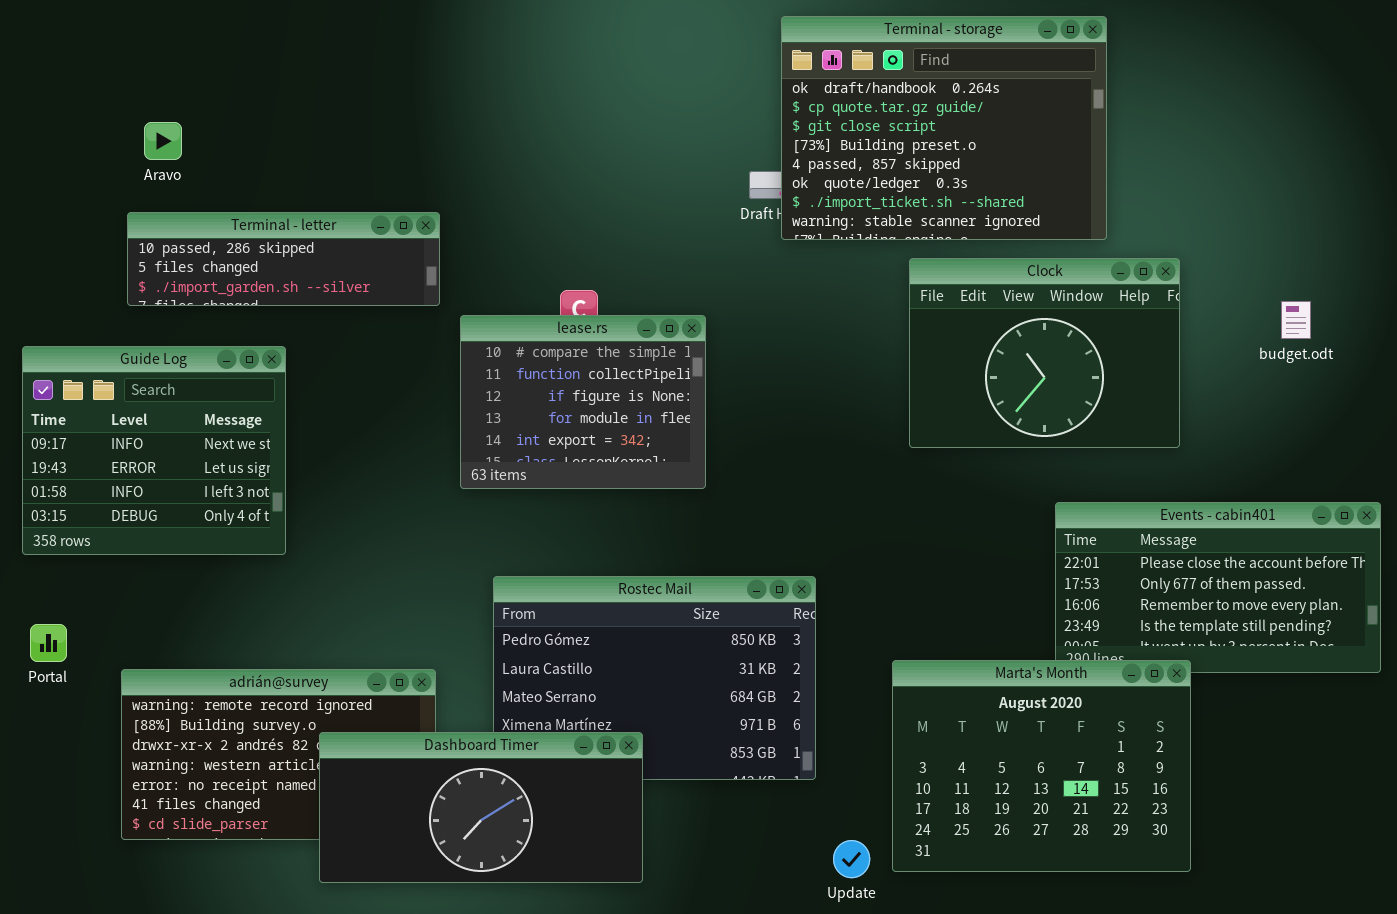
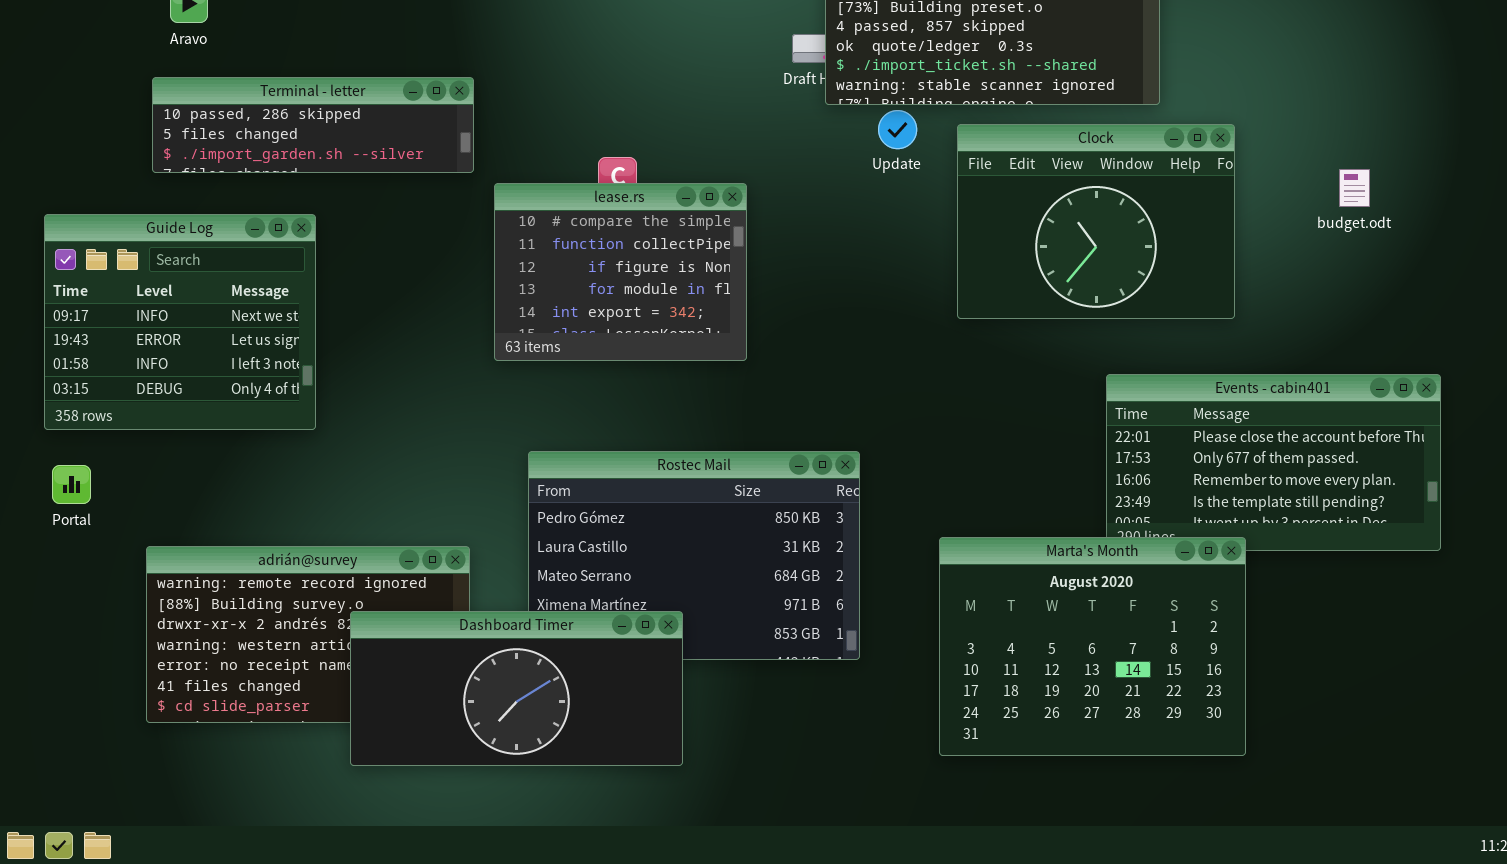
Portal: [30,624,67,662] -> [52,465,91,504], moved
Update: [833,840,870,878] -> [878,110,917,149], moved

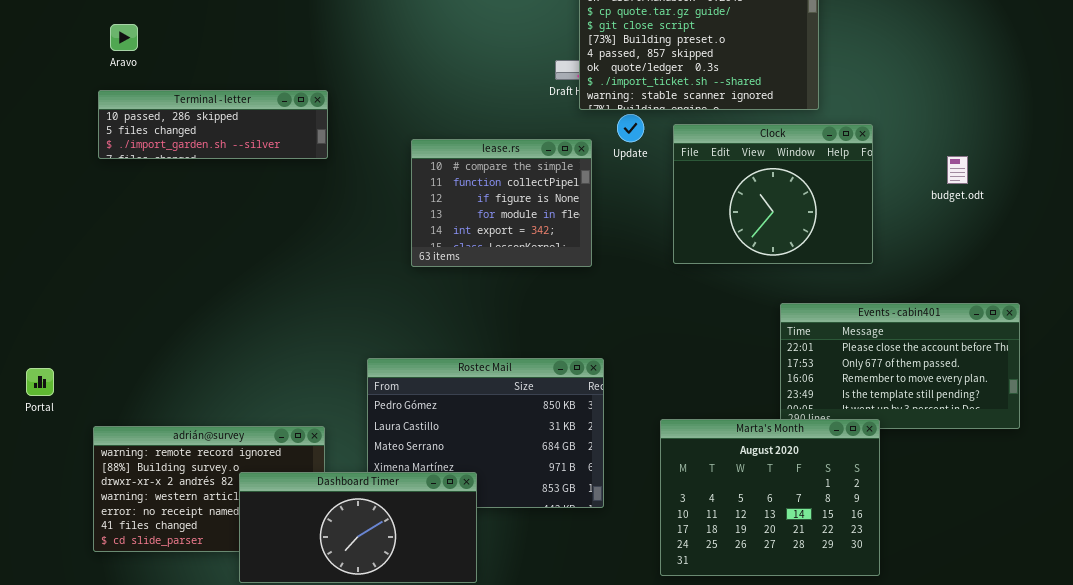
lease.rs: [494,183,747,361] -> [411,139,592,267], moved
Guide Log: [44,214,316,430] -> none, closed

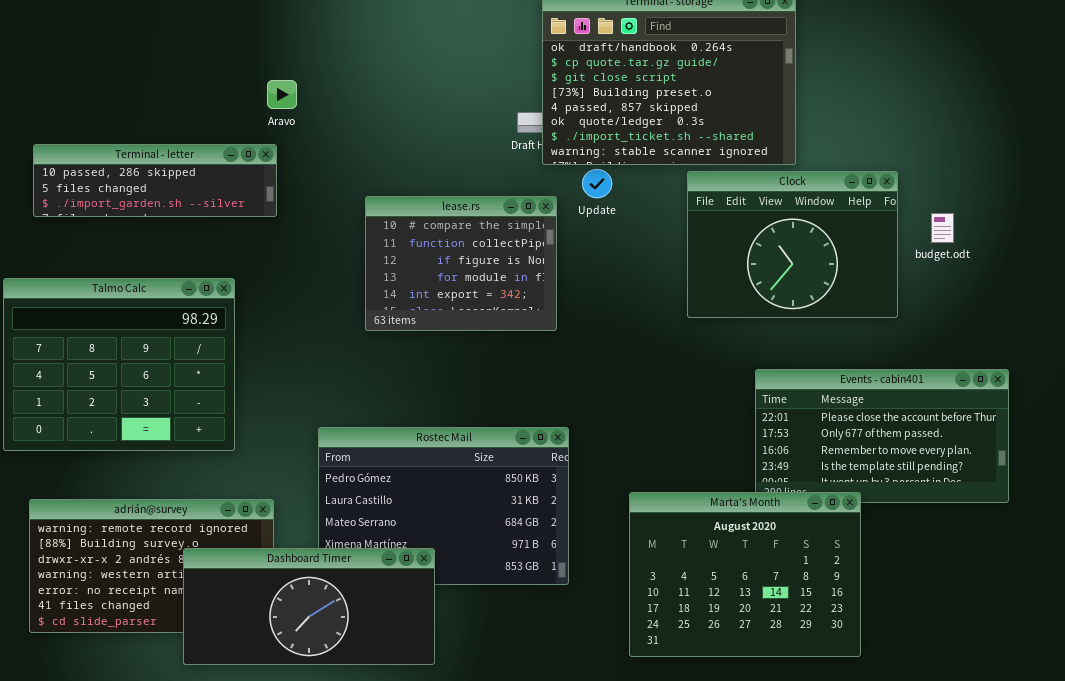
Aravo: [110,24,138,51] -> [267,80,297,109], moved
Clock: [673,124,873,264] -> [687,171,898,318], moved
Talmo Calc: none -> [3,278,235,451], opened

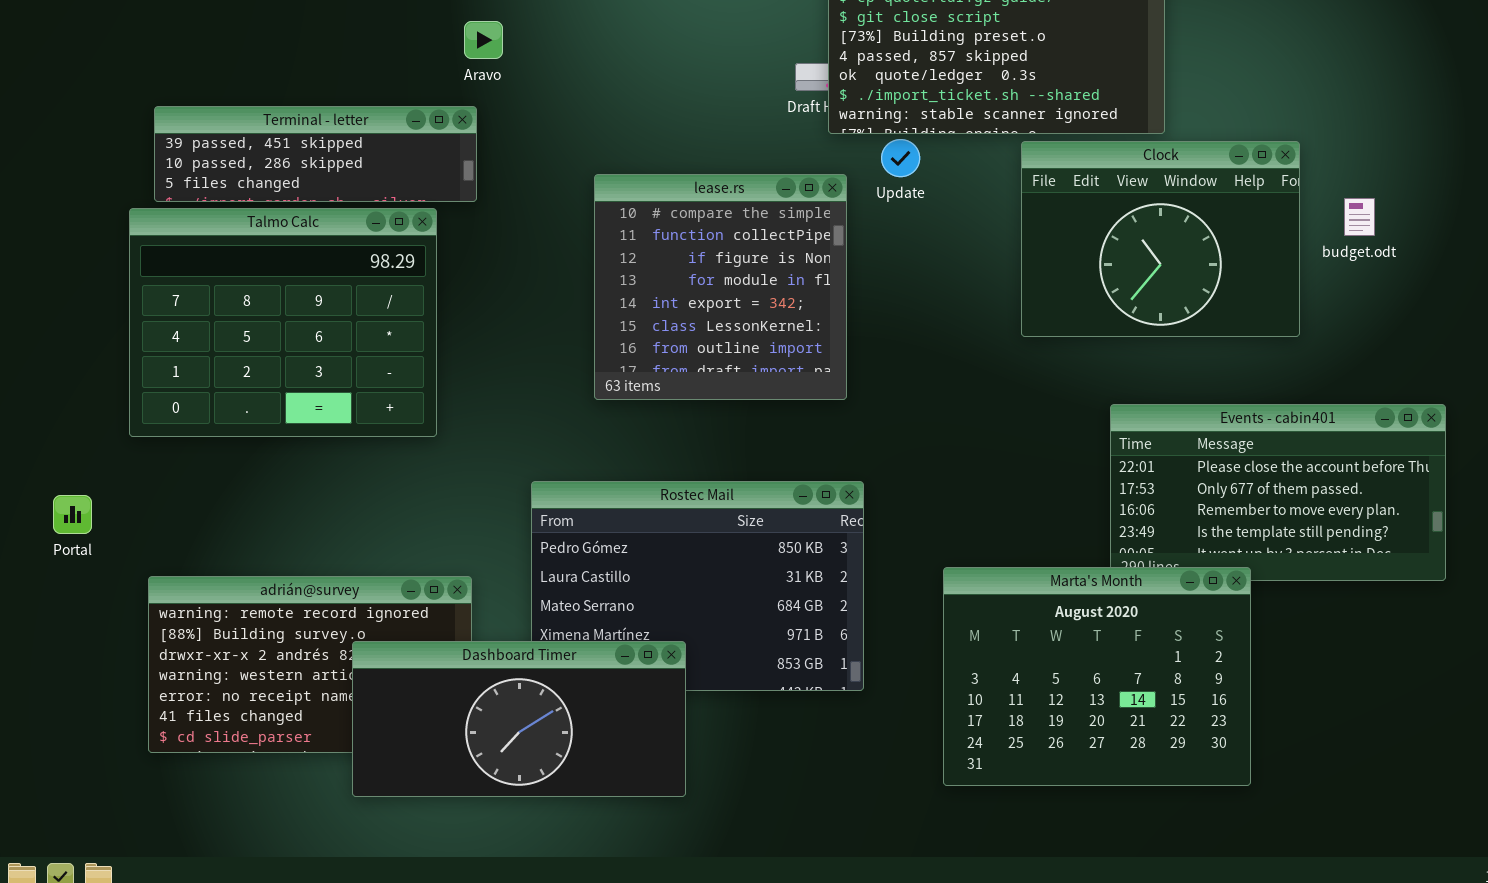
Terminal - letter: [33,144,277,217] -> [154,106,477,202], scrolled up 1 row
lease.rs: [365,196,557,331] -> [594,174,847,400], resized
Talmo Calc: [3,278,235,451] -> [129,208,437,437], moved

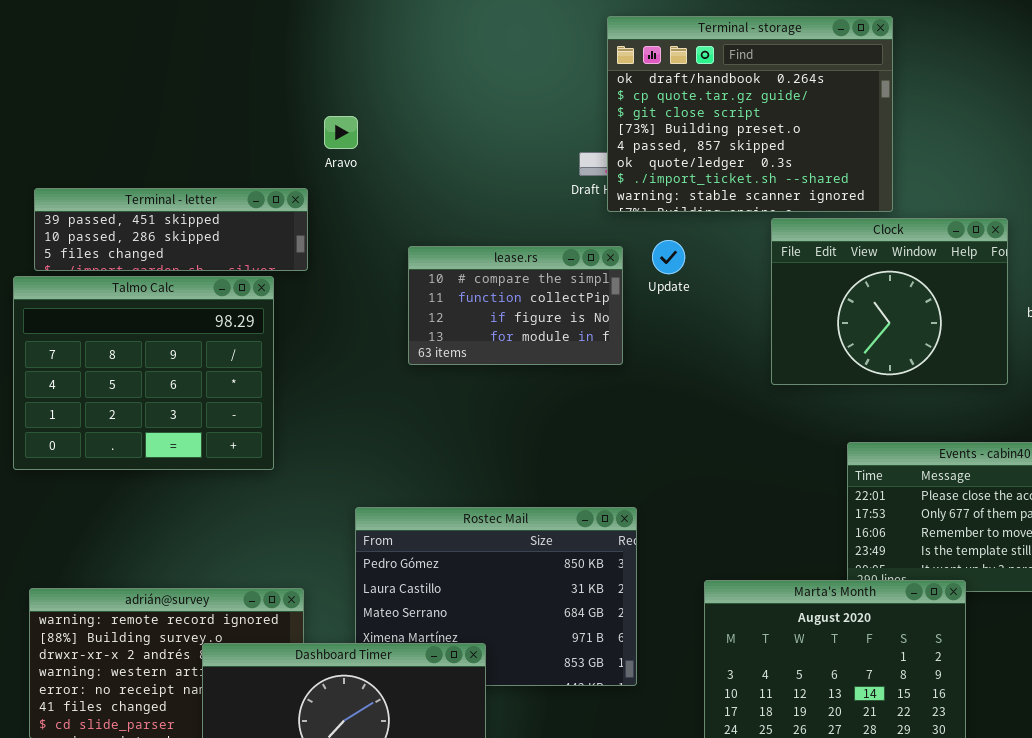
Aravo: [464,21,503,59] -> [324,116,358,149], moved
Update: [881,139,920,177] -> [652,240,685,274], moved
lease.rs: [594,174,847,400] -> [408,246,623,365], resized

